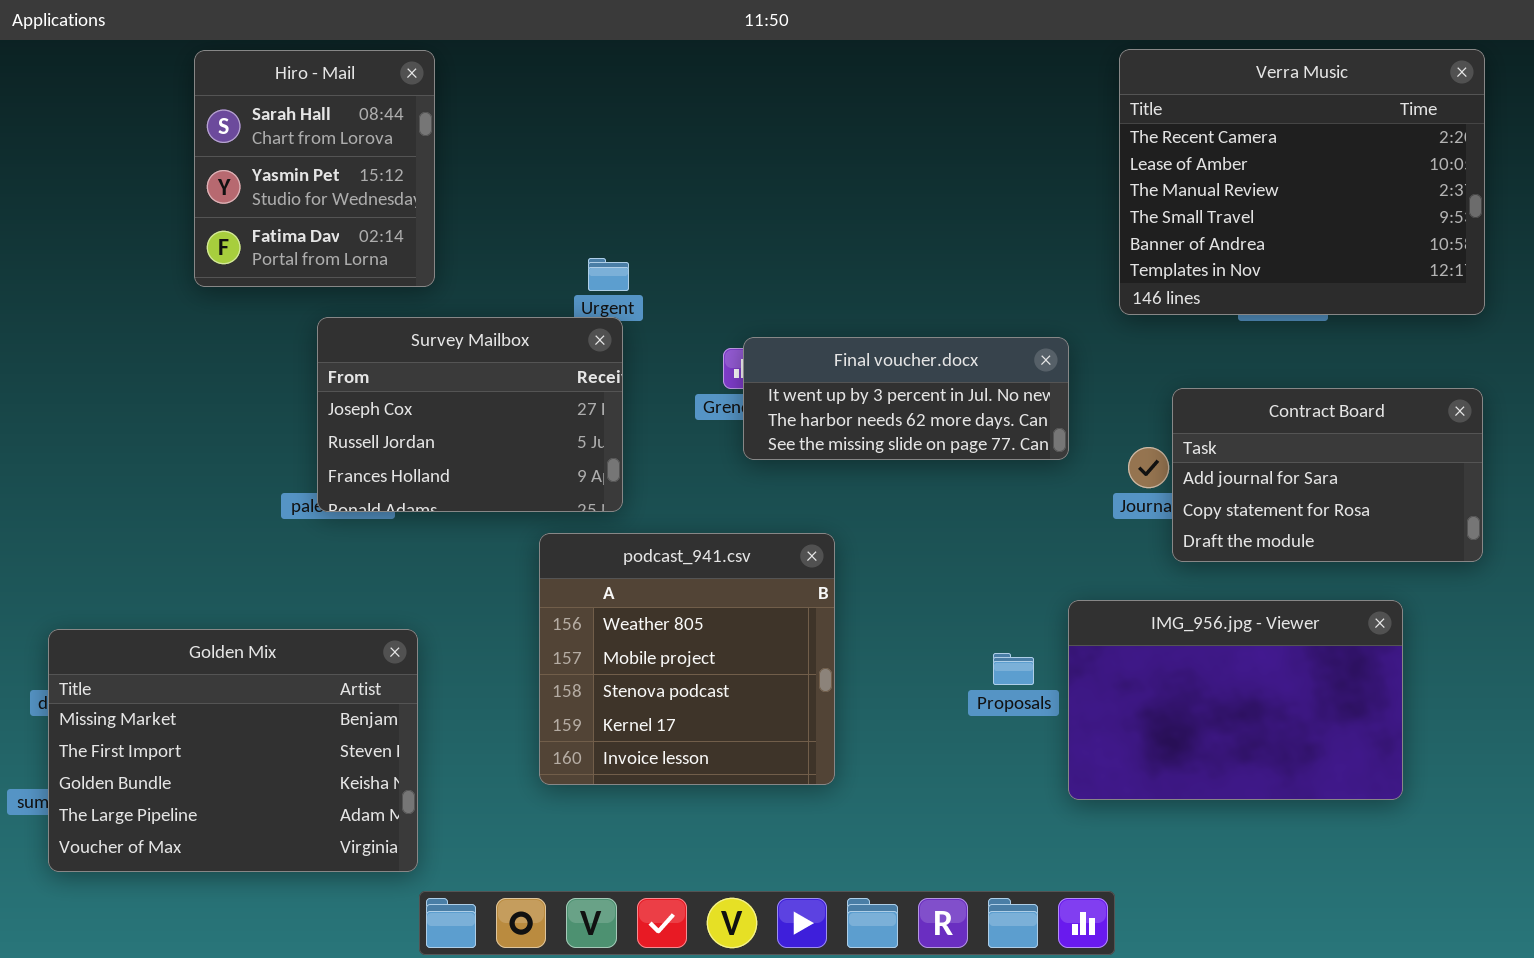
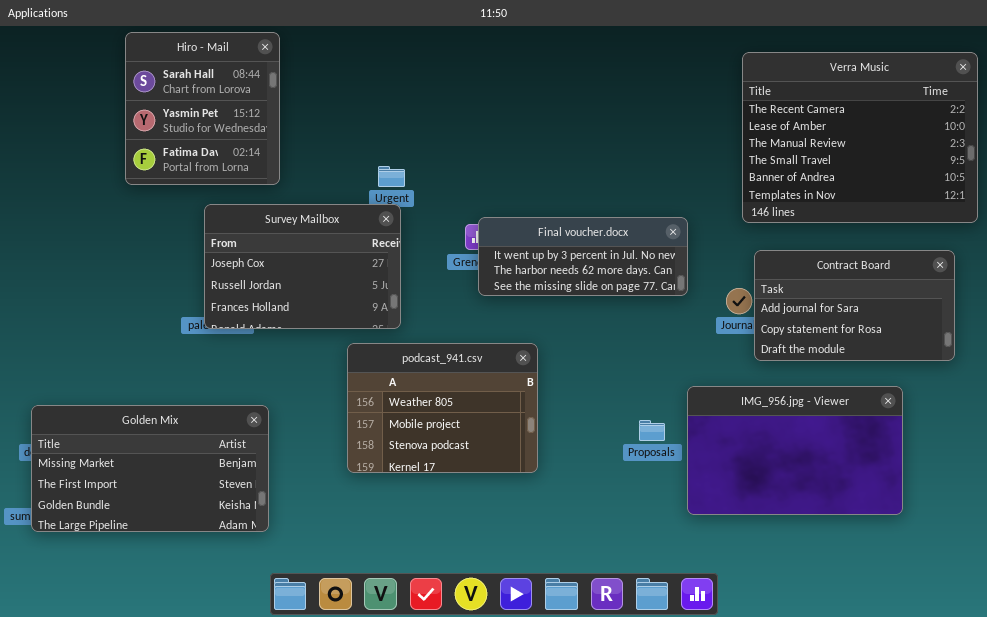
Verra Music: [1119,49,1485,315] -> [742,52,978,223], moved
podcast_941.csv: [539,533,835,785] -> [347,343,538,473], resized
Golden Mix: [48,629,418,872] -> [31,405,269,532], resized

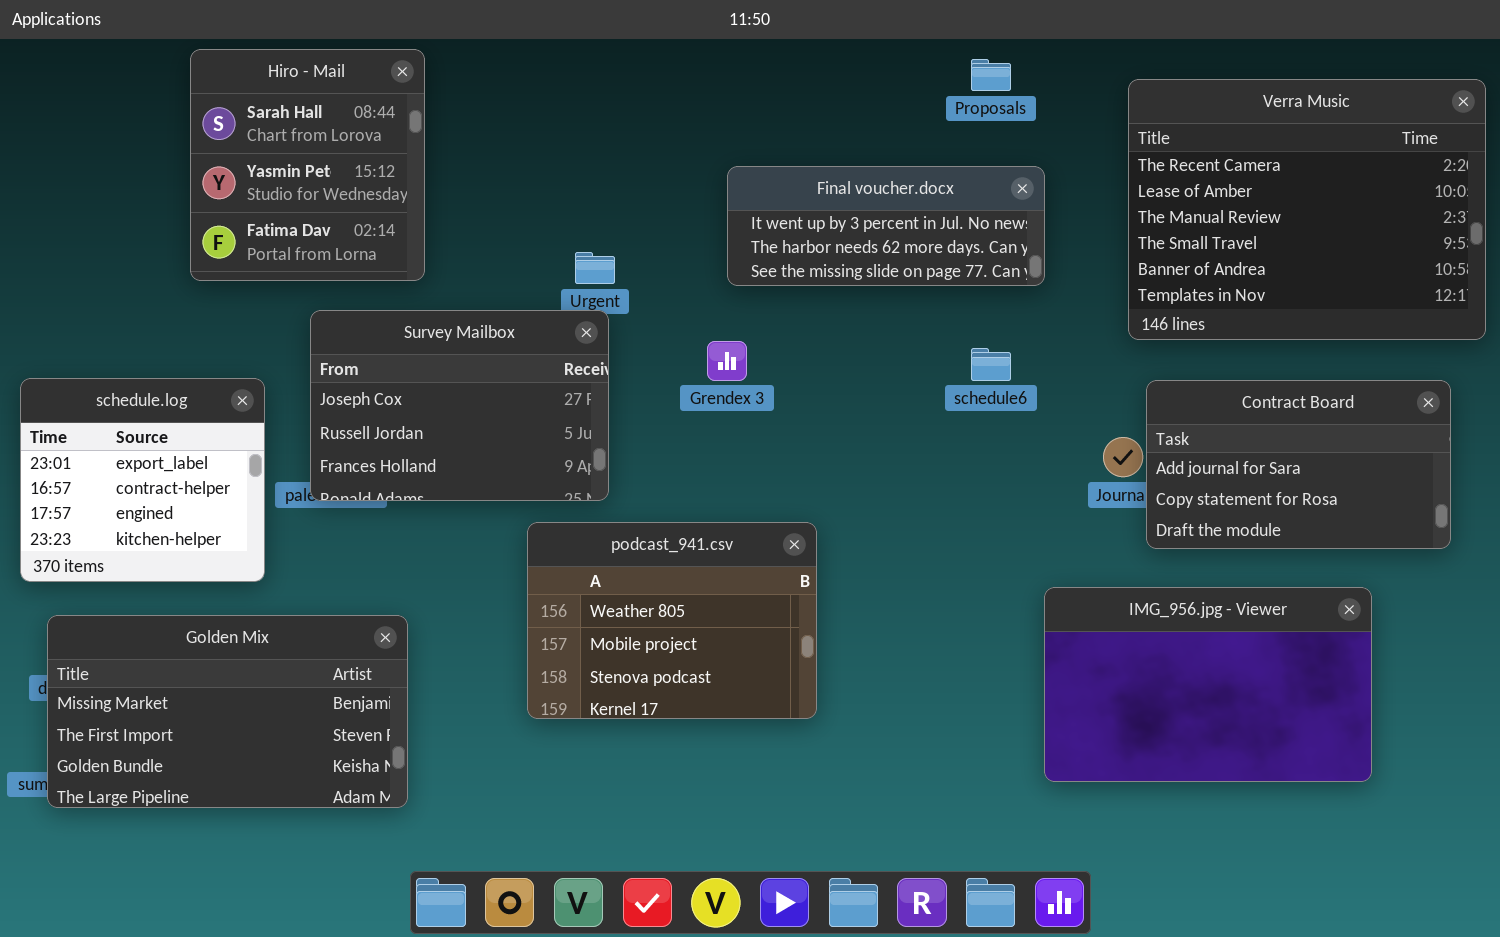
Final voucher.docx: [478,217,688,296] -> [727,166,1045,286], moved
schedule.log: none -> [20,378,265,582], opened
Proposals: [639,420,665,441] -> [971,59,1011,91], moved

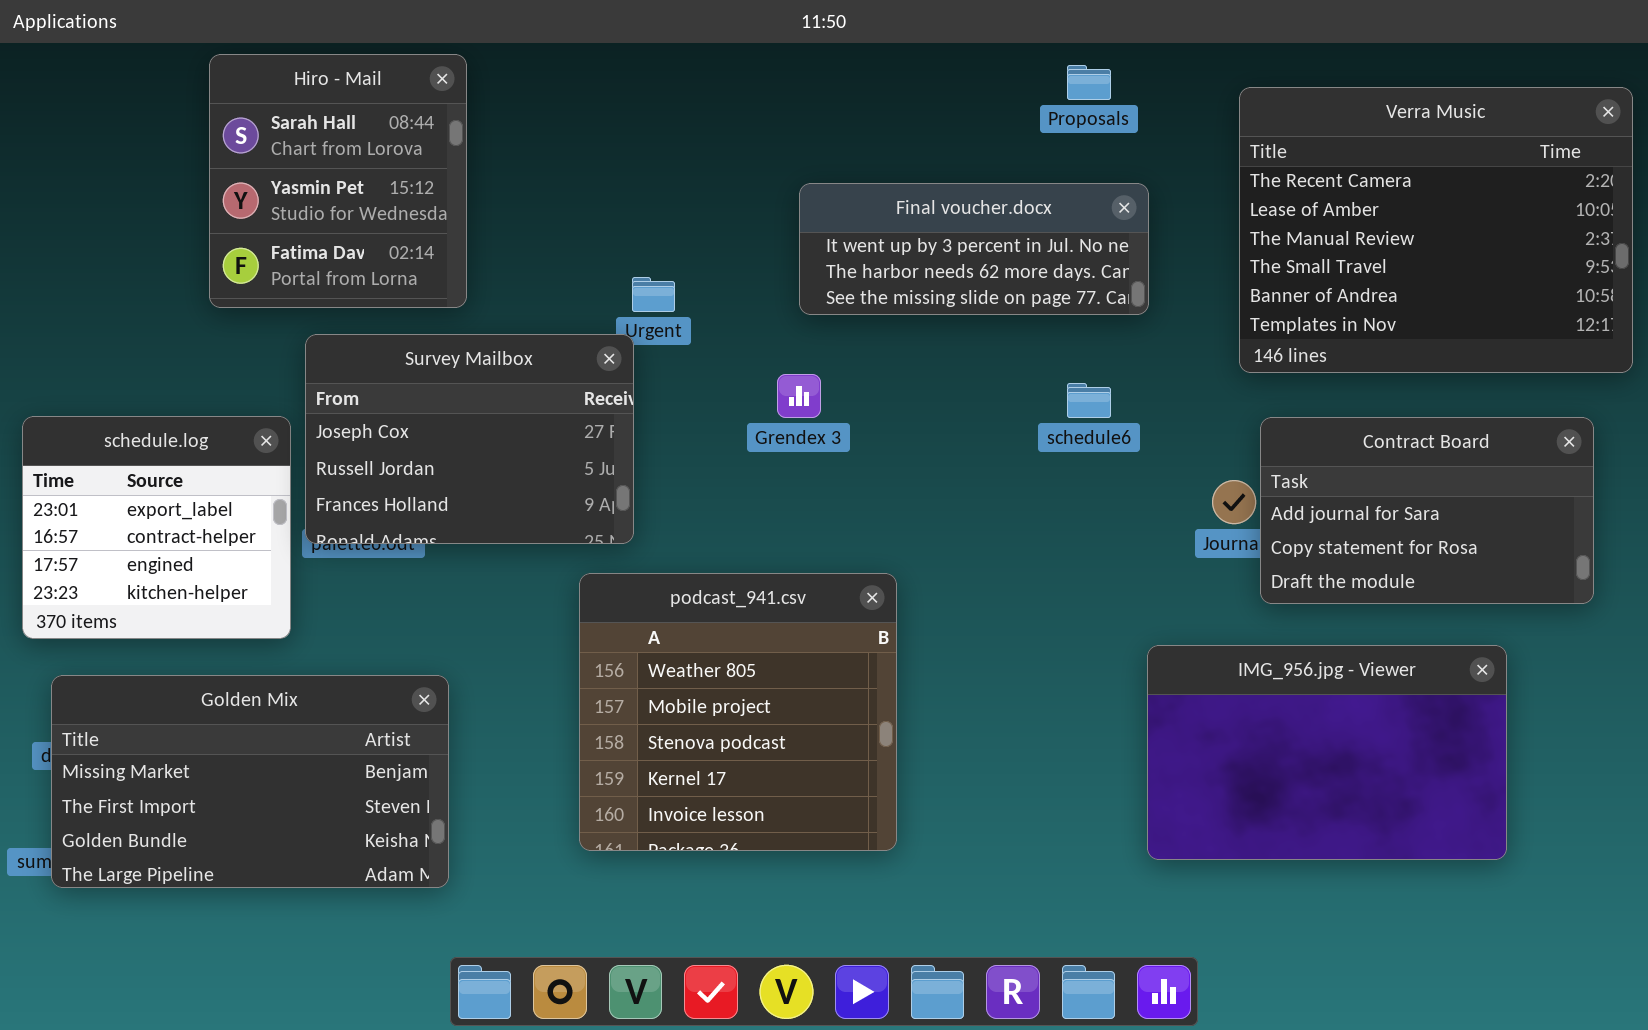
Survey Mailbox: [310,310,609,501] -> [305,334,634,544], moved
podcast_941.csv: [527,522,817,719] -> [579,573,897,851], resized

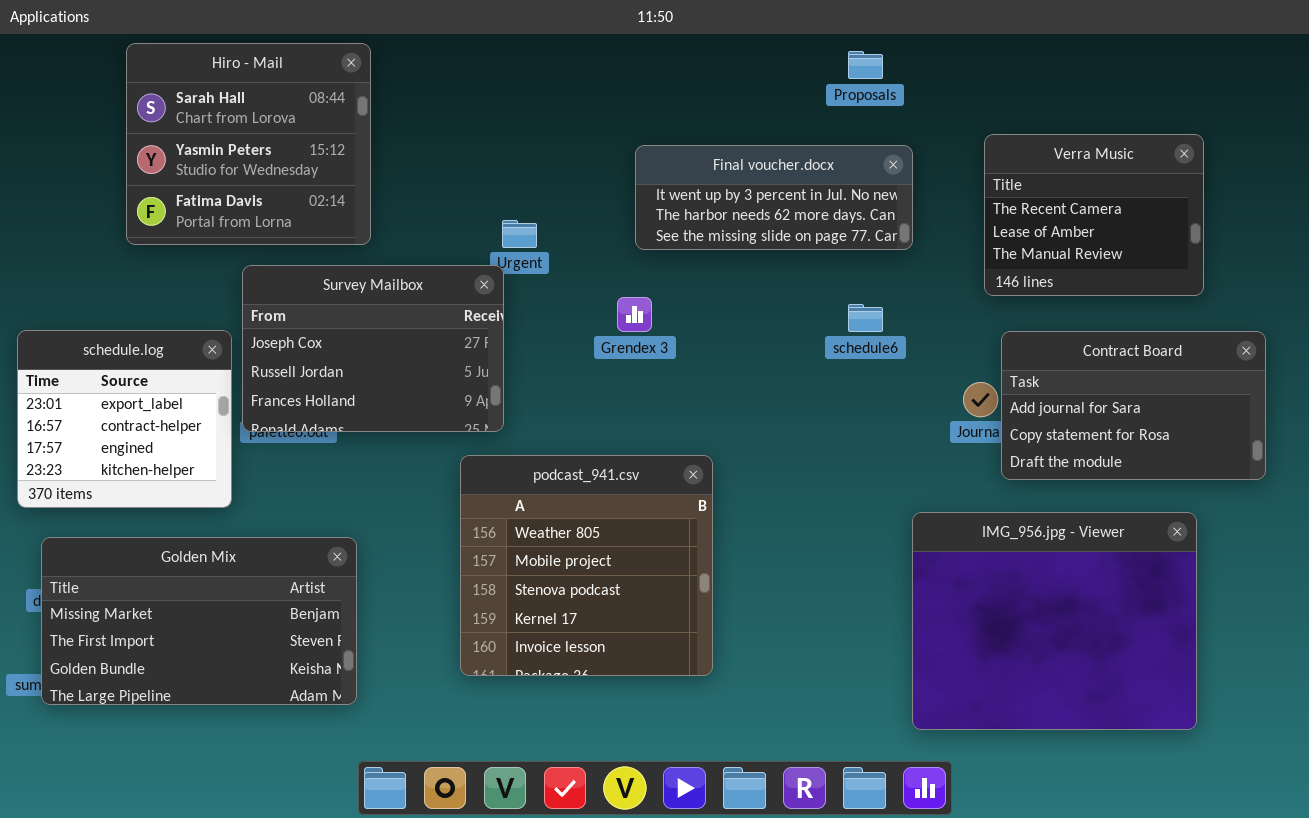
Hiro - Mail: [209,54,467,308] -> [126,43,371,245], resized
Verra Music: [1239,87,1633,373] -> [984,134,1204,296], resized
IMG_956.jpg - Viewer: [1147,645,1507,860] -> [912,512,1197,730], resized

